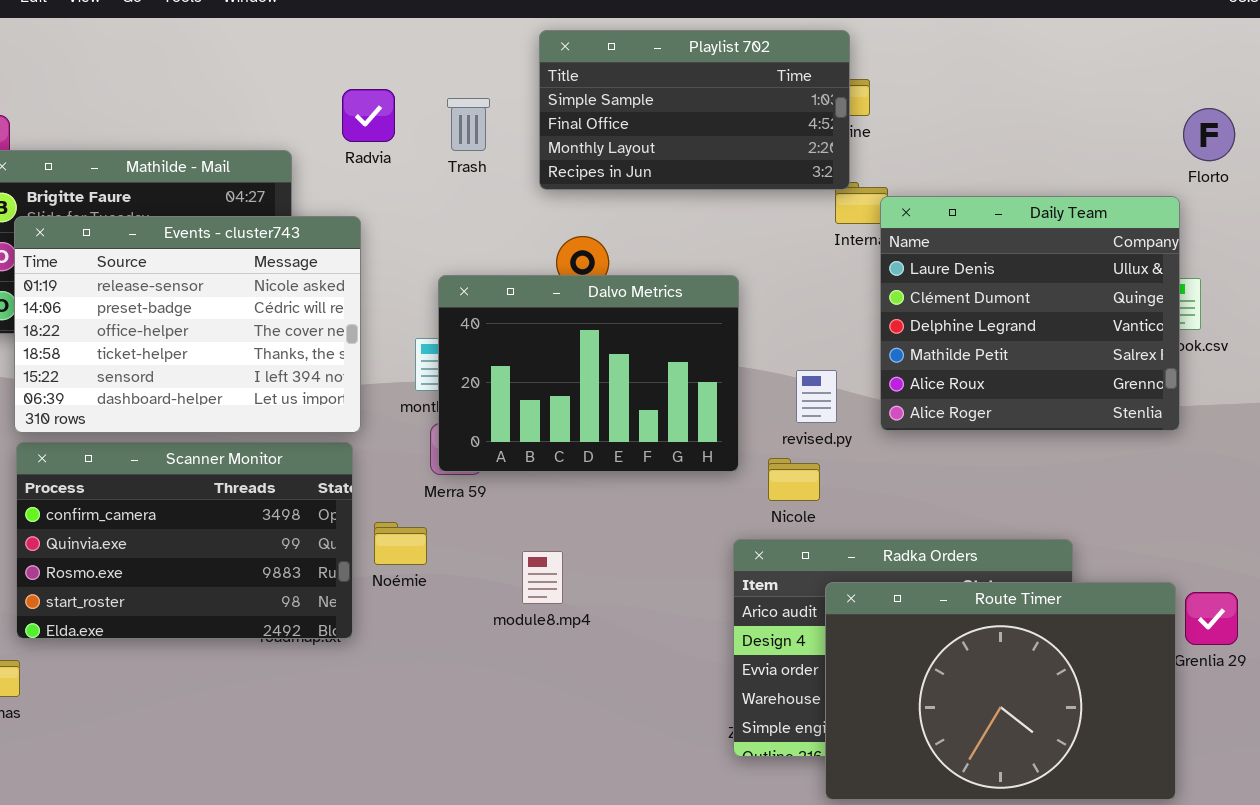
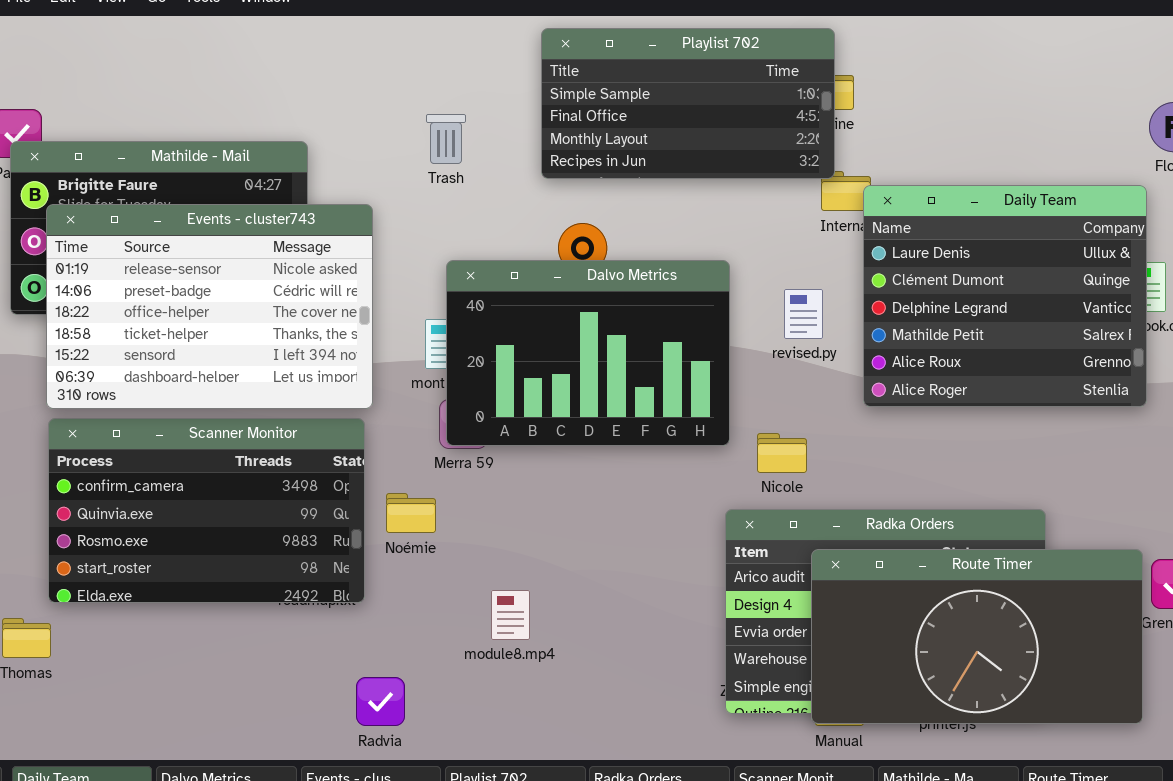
Radvia: [342,89,395,142] -> [356,677,405,726], moved
Trash: [447,98,490,151] -> [426,114,466,164], moved
revised.py: [796,370,837,423] -> [784,289,823,339], moved
module8.mp4: [522,551,563,604] -> [491,590,530,640], moved
Route Timer: [825,582,1176,800] -> [811,549,1143,724], resized

